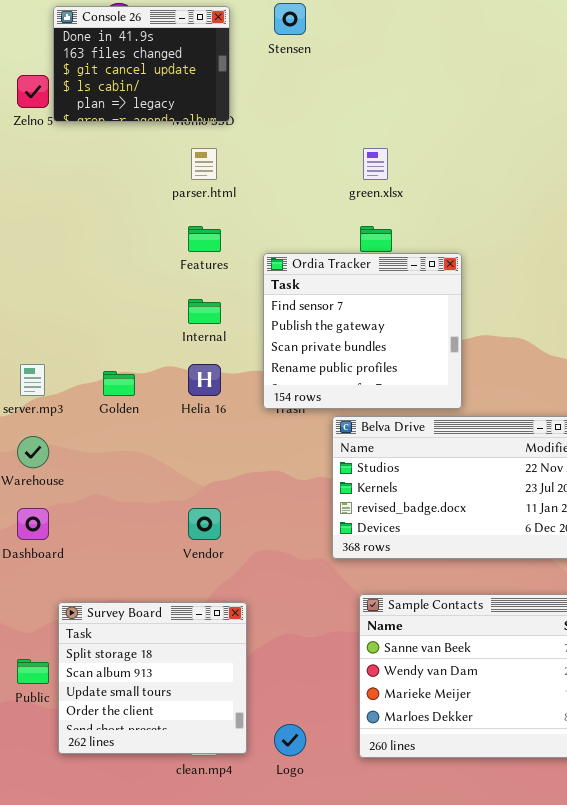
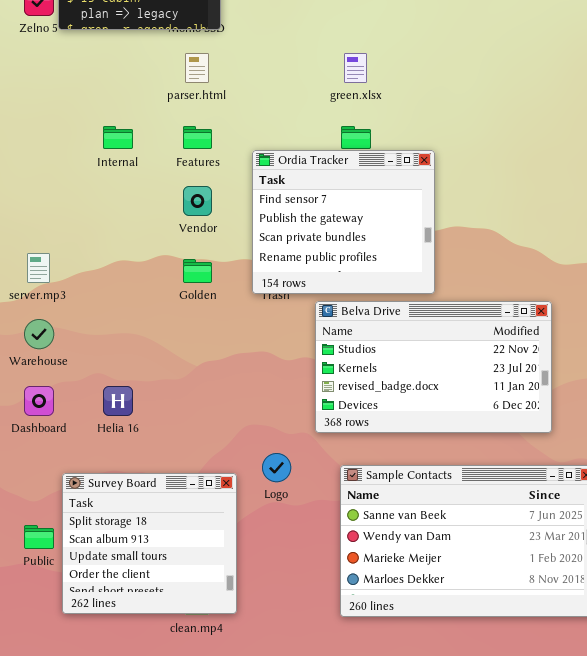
Internal: [188,299,221,324] -> [103,126,133,149], moved
Helia 16: [188,364,221,396] -> [103,386,133,416], moved
Golden: [103,371,135,396] -> [183,259,212,283], moved
Vendor: [188,508,221,540] -> [183,186,212,216], moved
Logo: [274,724,306,756] -> [262,453,291,482], moved

